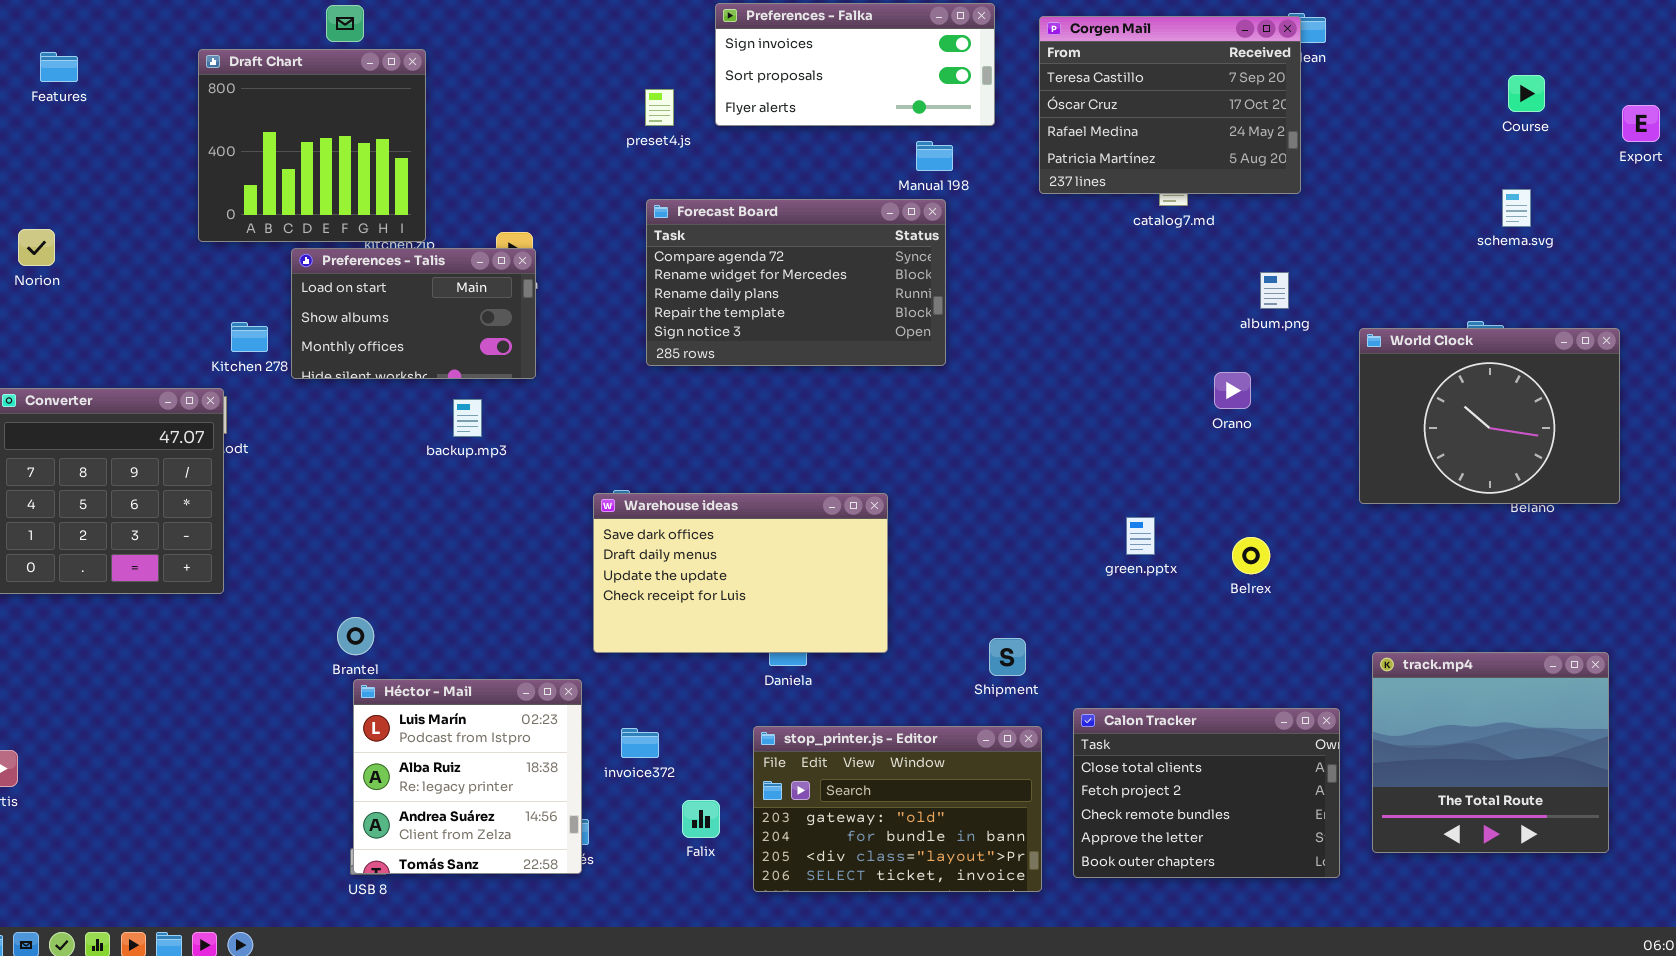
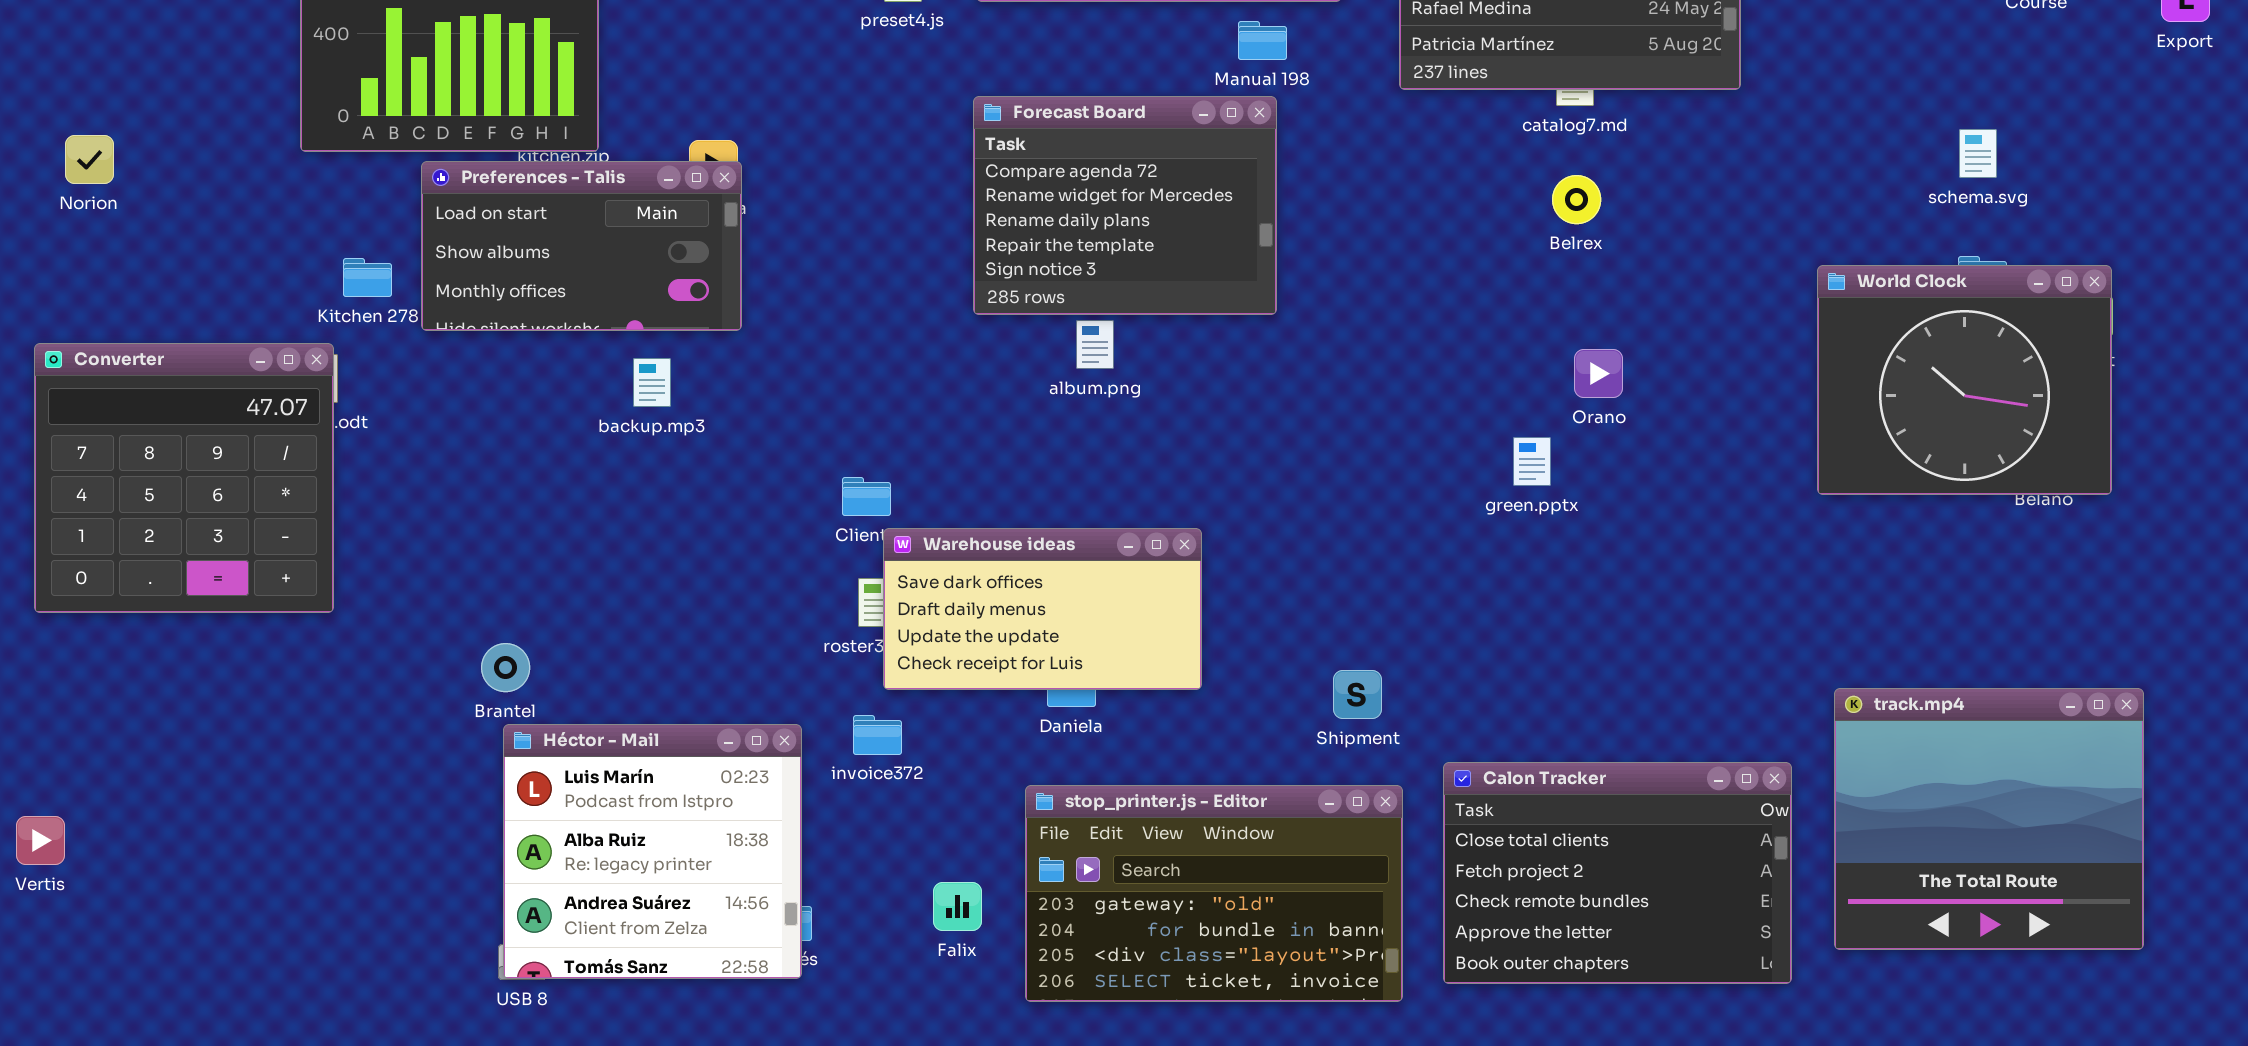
schema.svg: [1502,189,1531,227] -> [1959,129,1997,178], moved
Forecast Board: [646,199,946,366] -> [973,96,1277,315], resized
album.png: [1260,272,1289,309] -> [1076,320,1114,369], moved
World Clock: [1359,328,1620,504] -> [1817,265,2112,495], resized
Orano: [1214,372,1251,409] -> [1574,349,1623,398], moved
Warehouse ideas: [593,493,888,653] -> [883,528,1202,690], resized
green.pptx: [1126,517,1155,555] -> [1513,437,1551,486], moved
Belrex: [1232,537,1270,574] -> [1552,175,1601,224], moved
invoice372: [621,728,659,758] -> [853,715,902,755], moved

